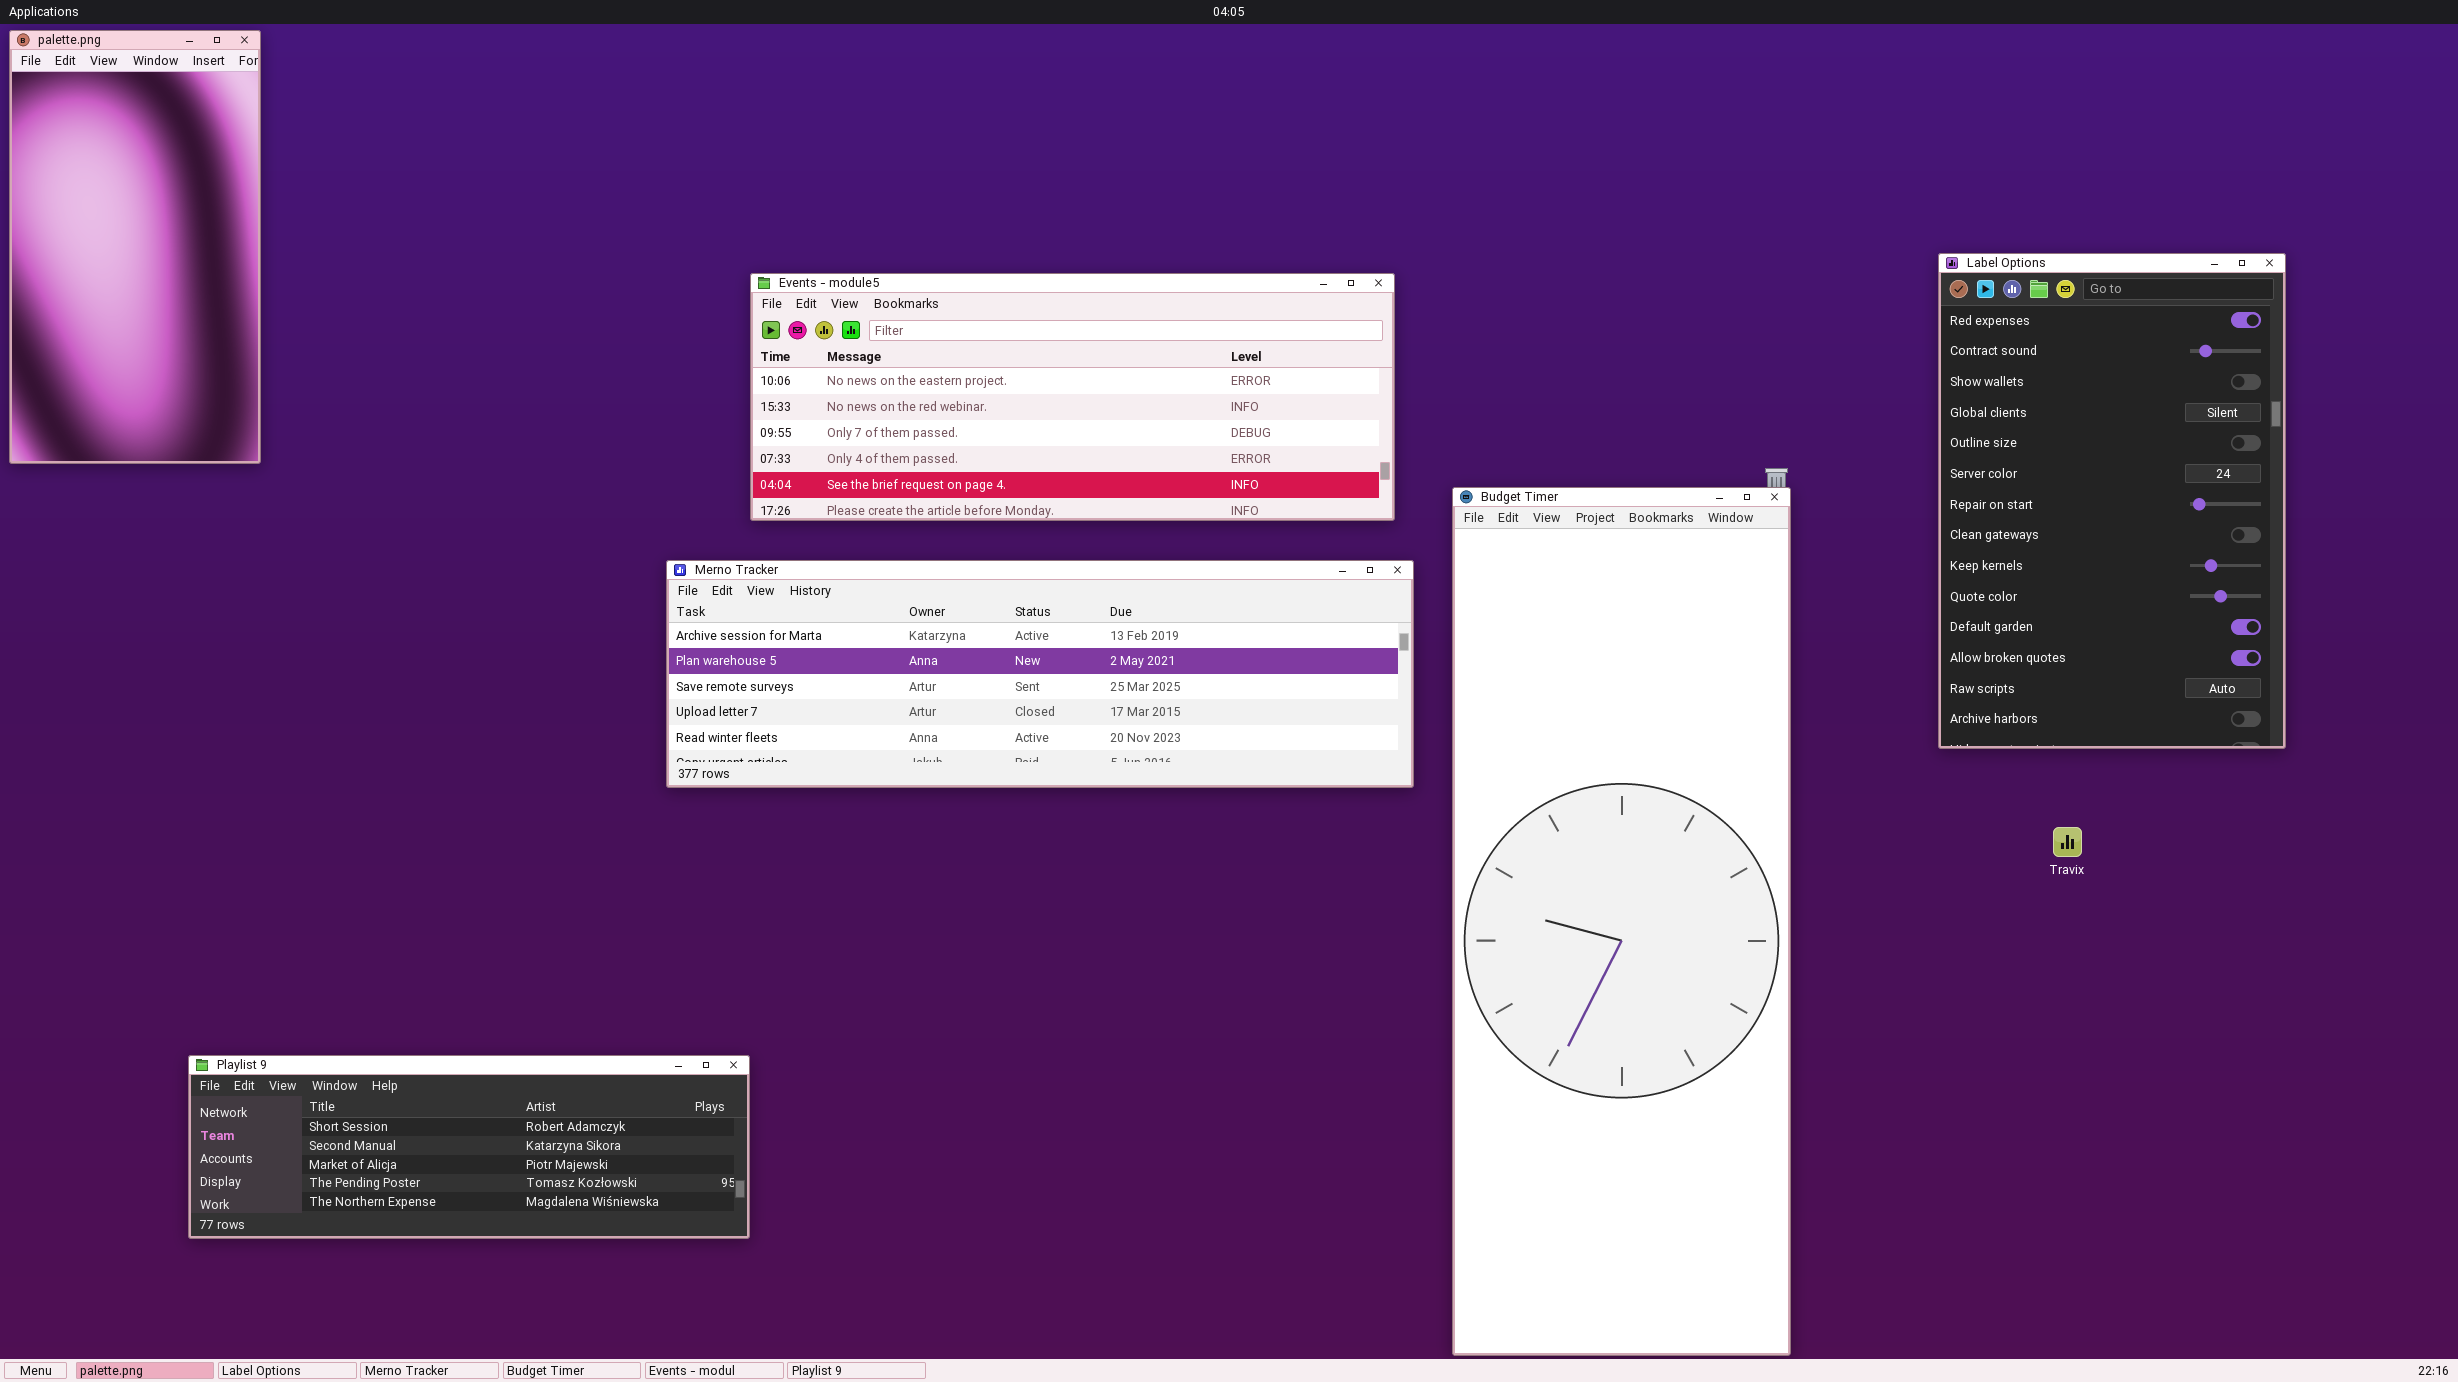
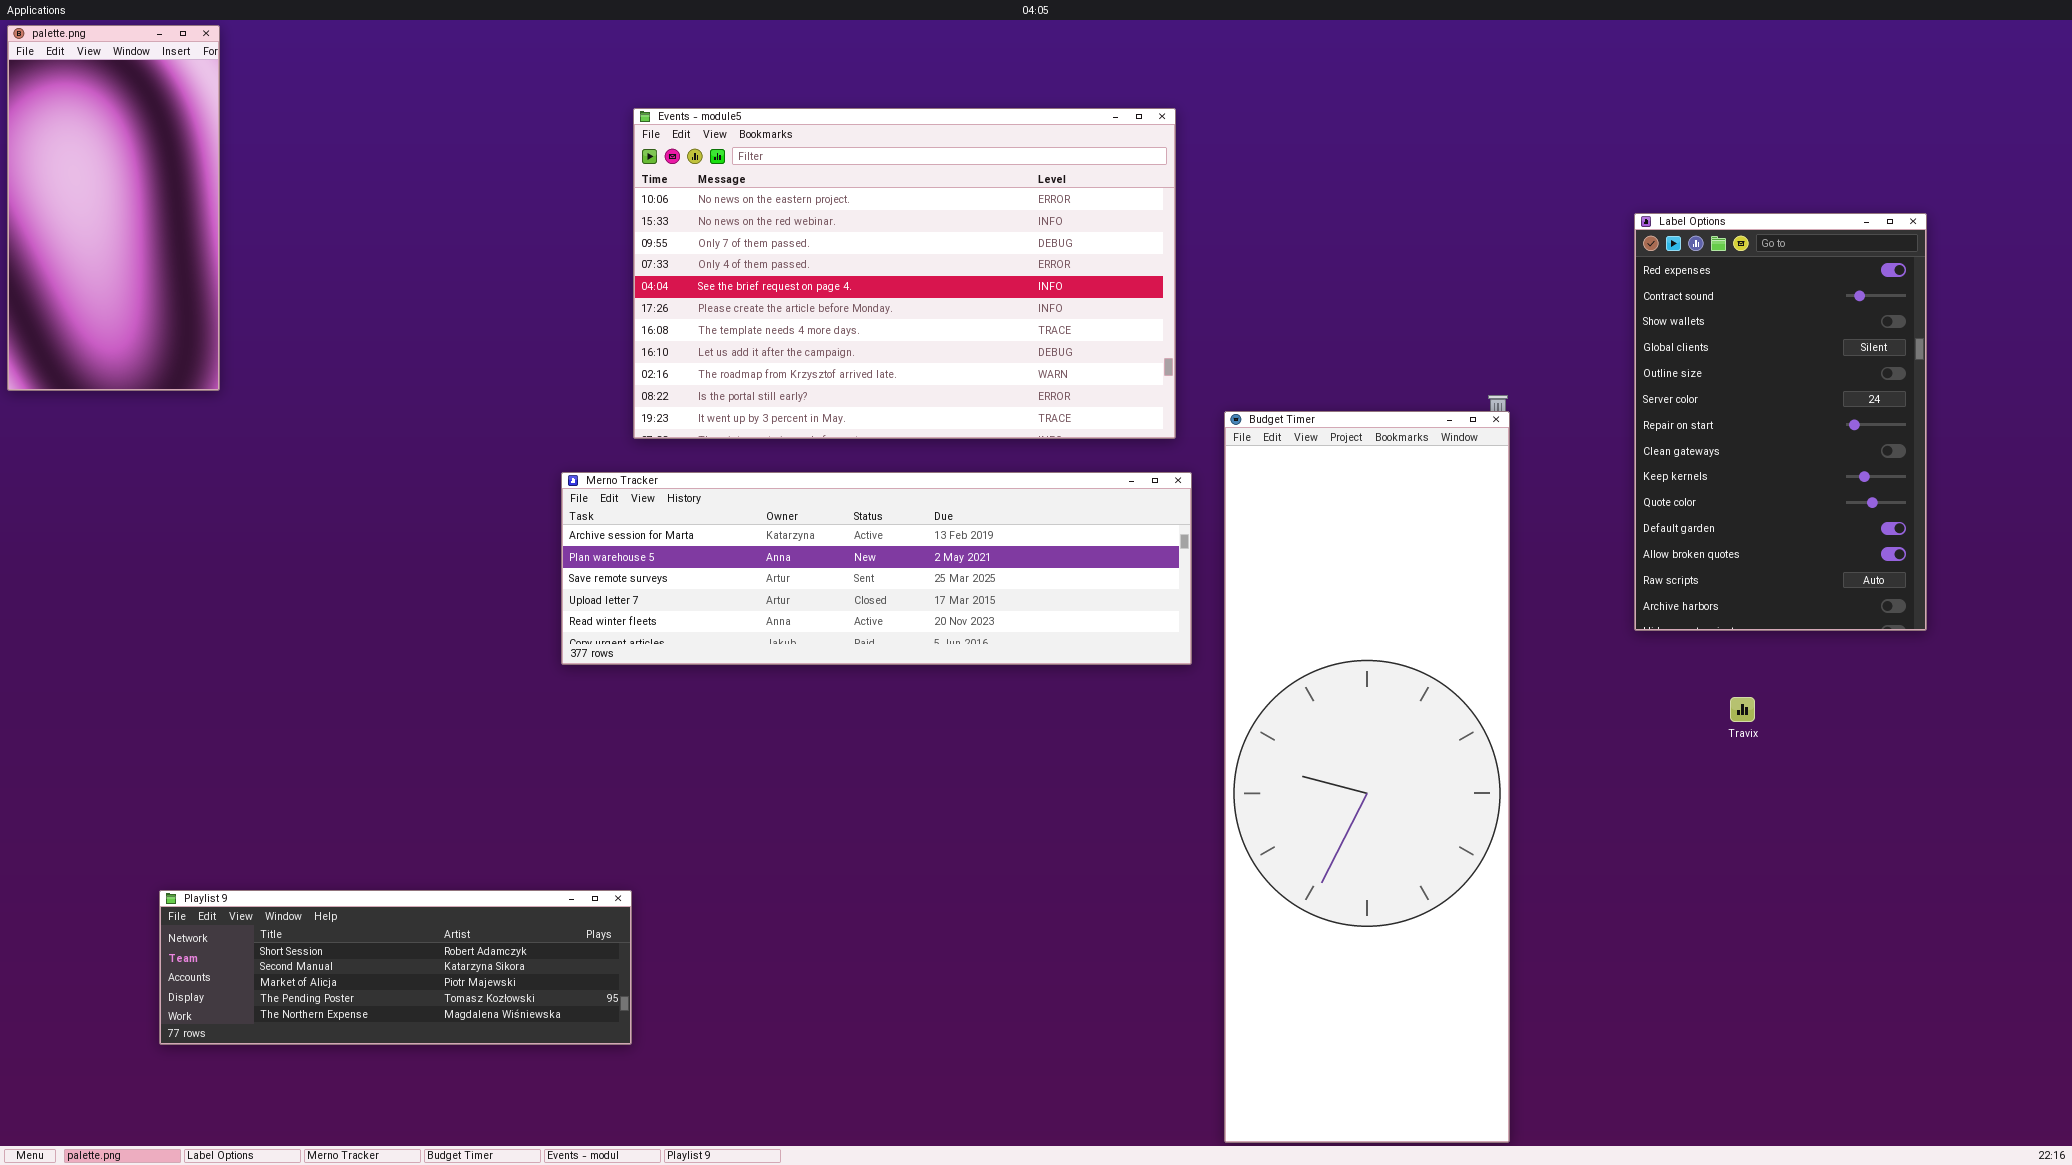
Events - module5: [750,273,1395,521] -> [633,108,1176,439], resized

